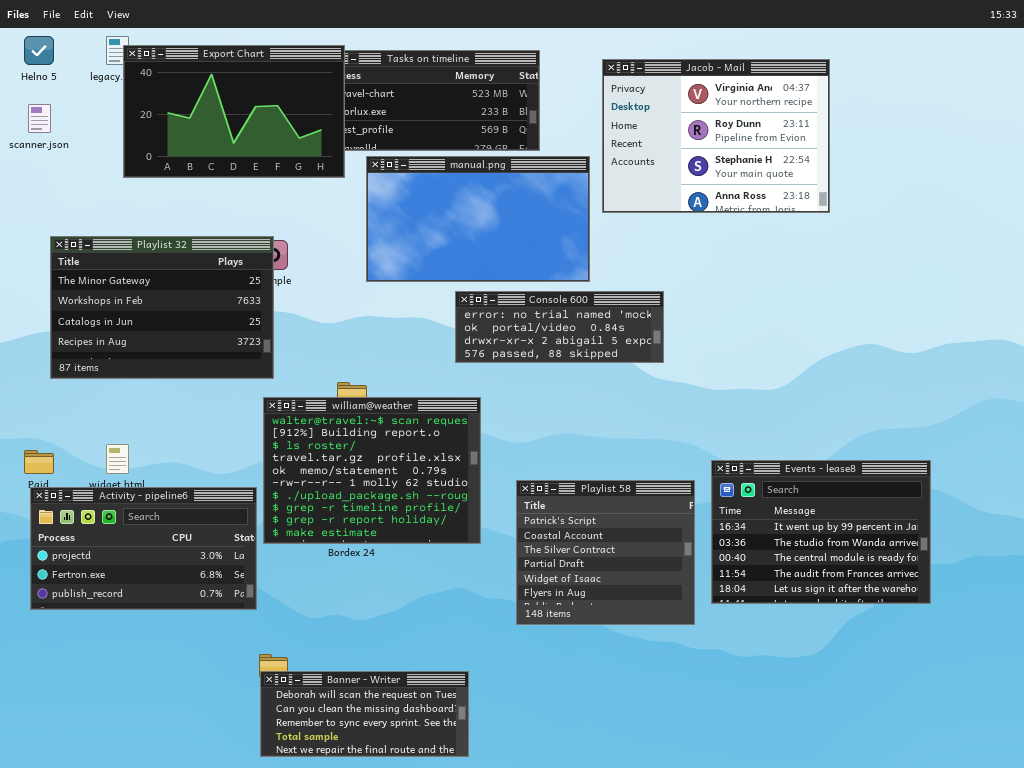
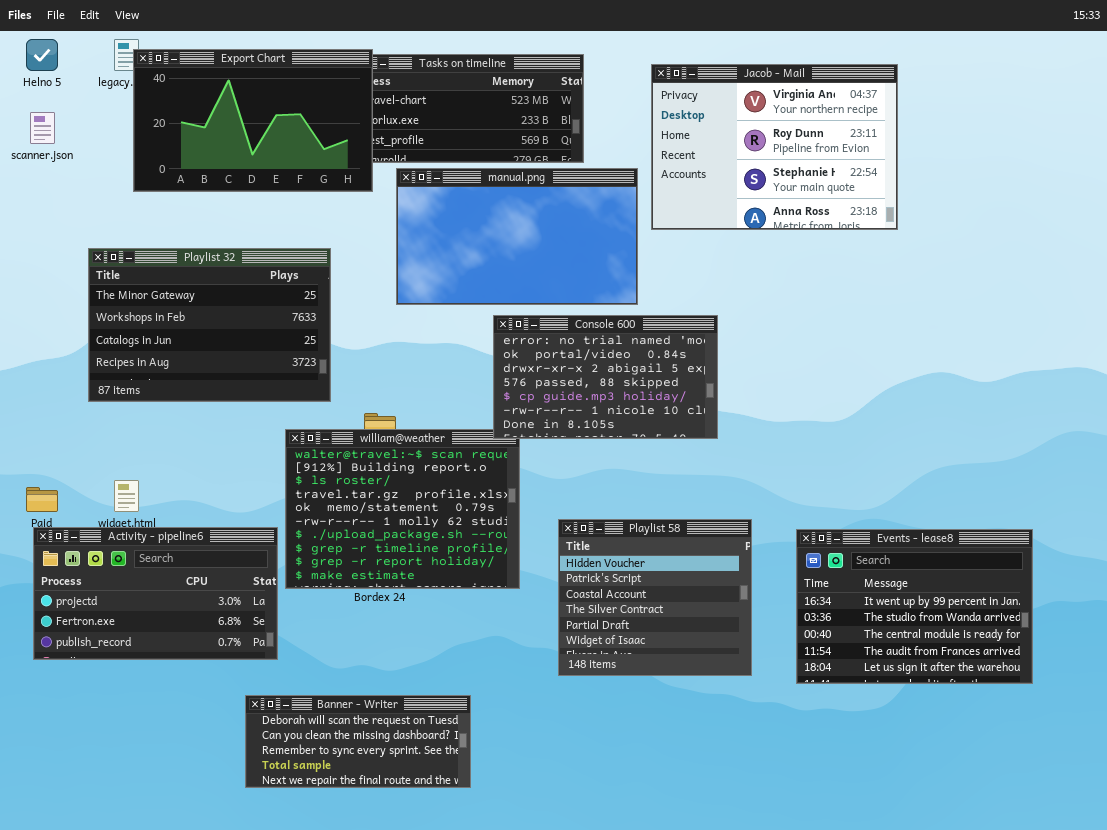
Playlist 32: [50,236,274,379] -> [88,248,331,402], moved
Console 600: [455,291,664,363] -> [493,315,718,439], resized
Events - lease8: [711,460,931,604] -> [796,529,1033,684], moved
Playlist 58: [516,480,695,625] -> [558,519,752,676], scrolled up 1 row
Banner - Writer: [260,671,469,757] -> [245,695,471,788], moved

